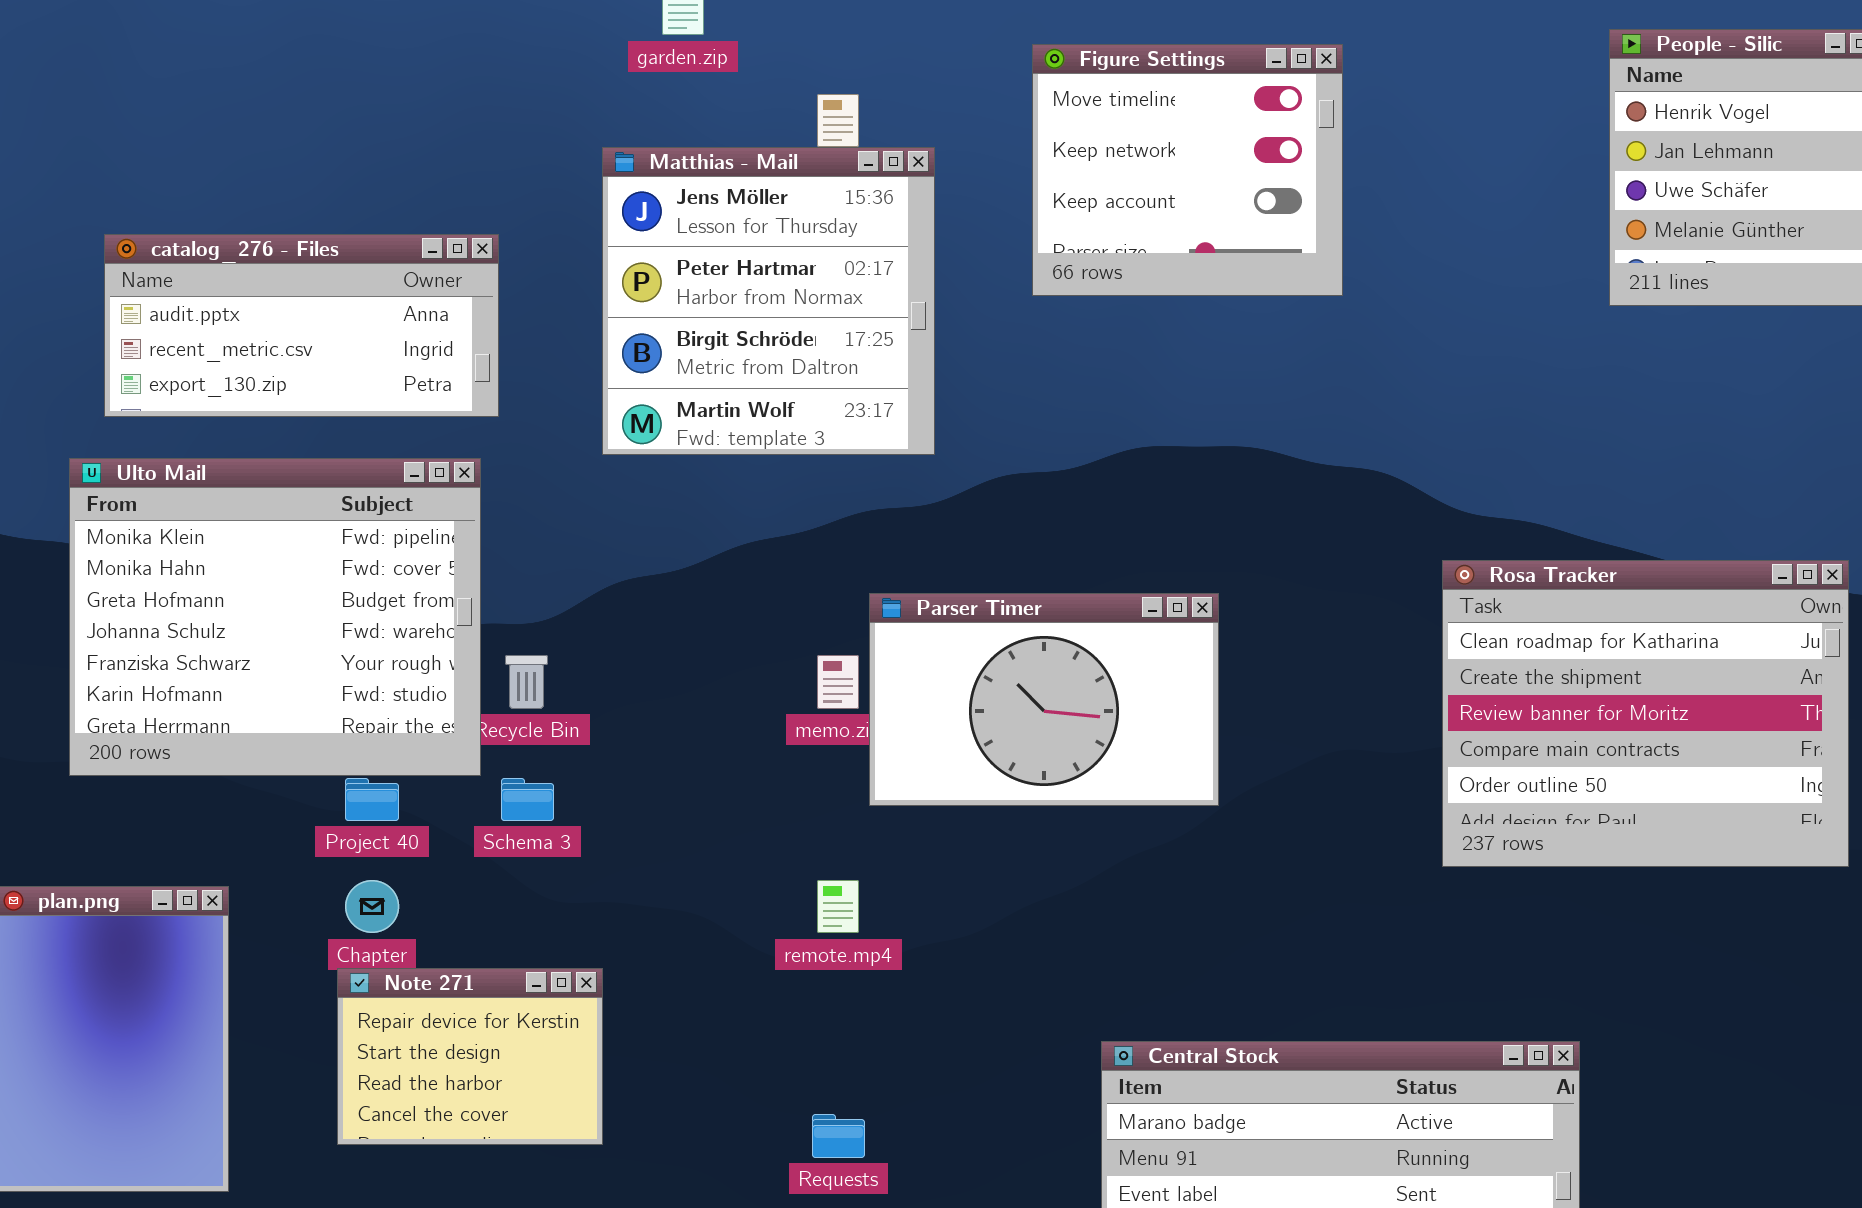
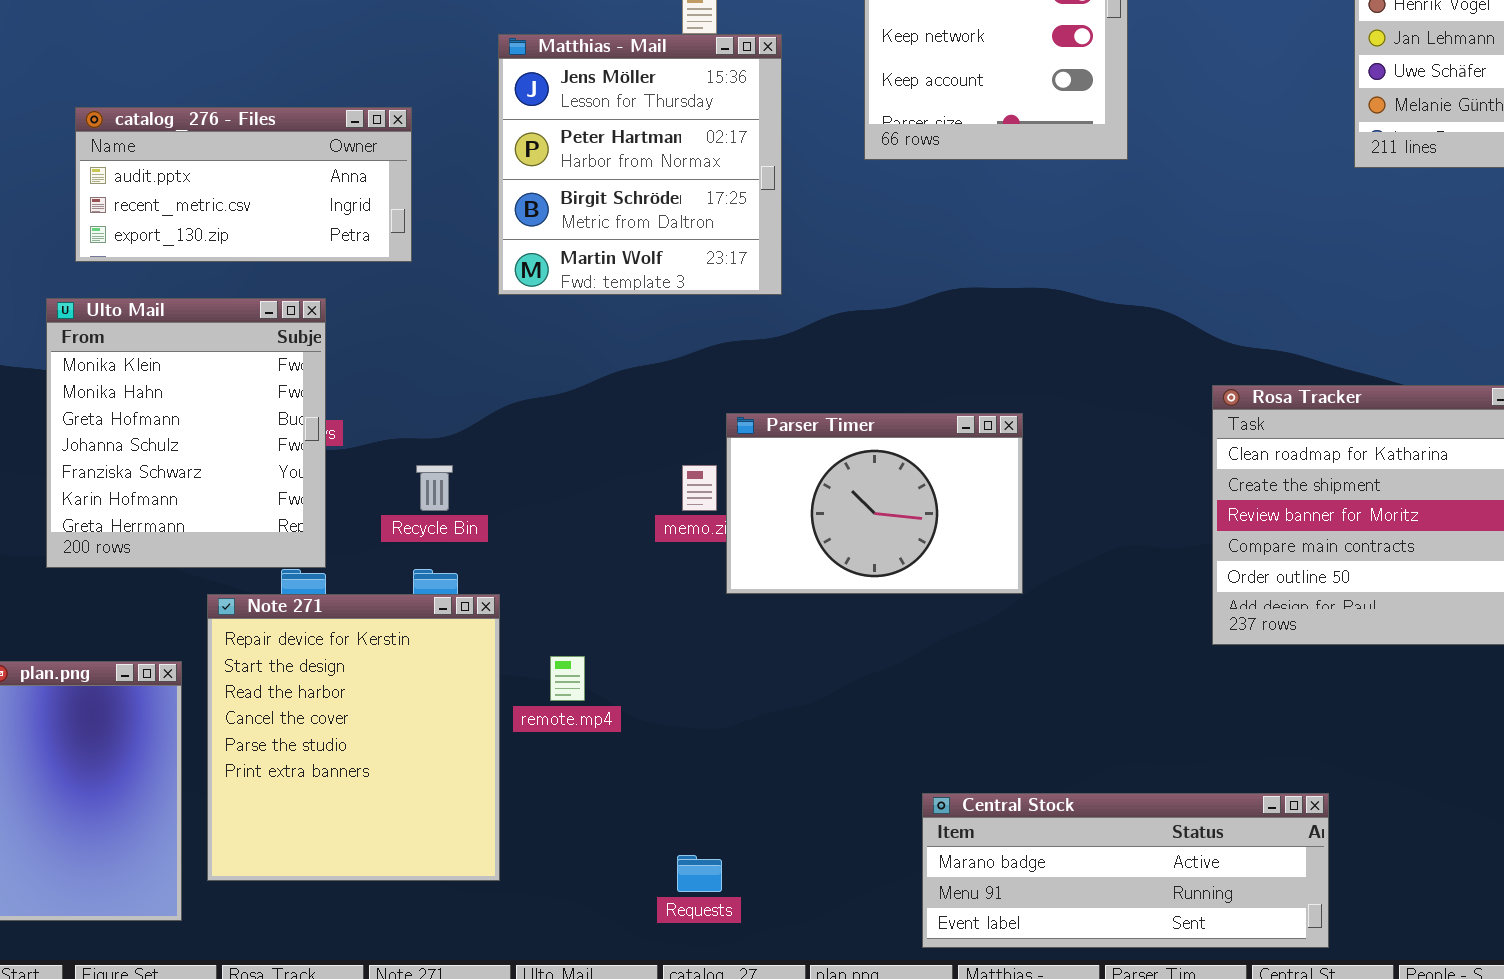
Ulto Mail: [69,458,481,776] -> [46,298,326,568], resized
remote.mp4: [817,880,859,933] -> [550,656,585,701], moved
Note 271: [337,968,603,1145] -> [207,594,500,881], resized

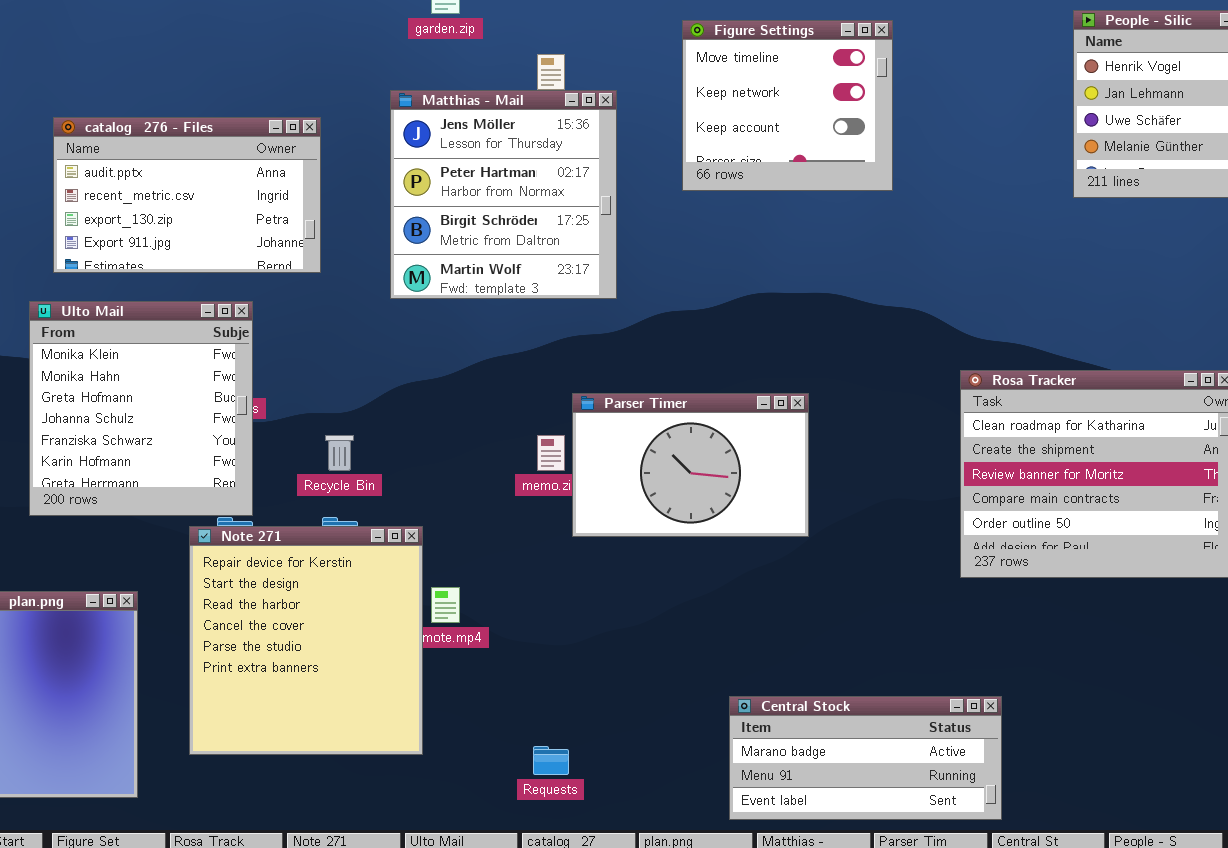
catalog_276 - Files: [75,107,412,262] -> [53,117,321,273], resized
Note 271: [207,594,500,881] -> [189,526,423,755], moved
Central Stock: [922,793,1329,948] -> [729,696,1002,820], resized

